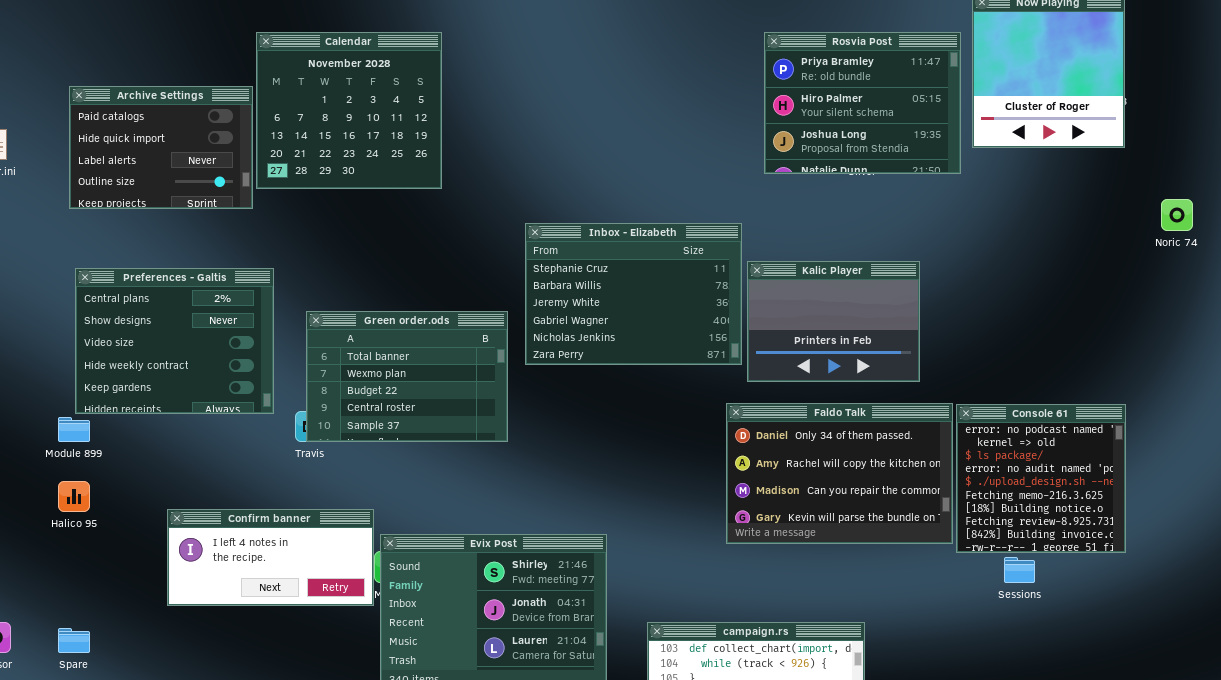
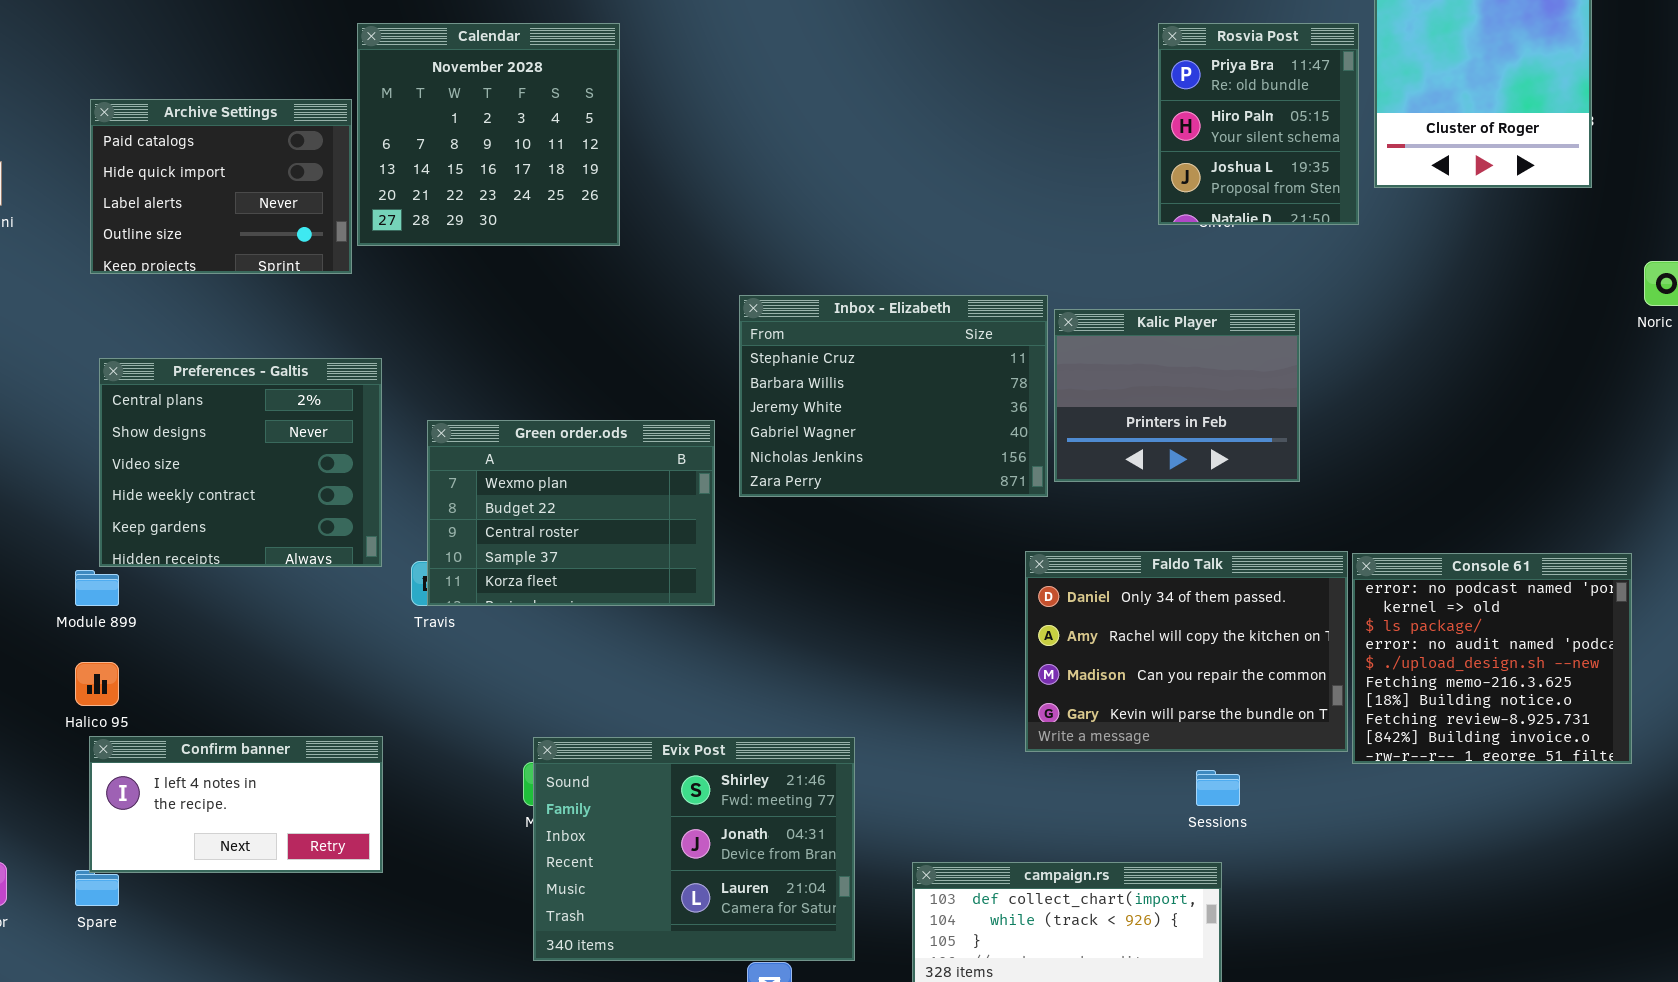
Rosvia Post: [764,32,961,174] -> [1158,23,1359,225], resized
Kalic Player: [747,261,920,382] -> [1054,309,1300,482], moved
Green order.ods: [306,311,508,442] -> [427,420,715,606], scrolled down 1 row
Console 61: [956,404,1126,553] -> [1352,553,1632,764], resized
Confirm banner: [167,509,374,606] -> [89,736,383,873], moved
Sessions: [1004,557,1035,583] -> [1196,770,1240,806], moved

